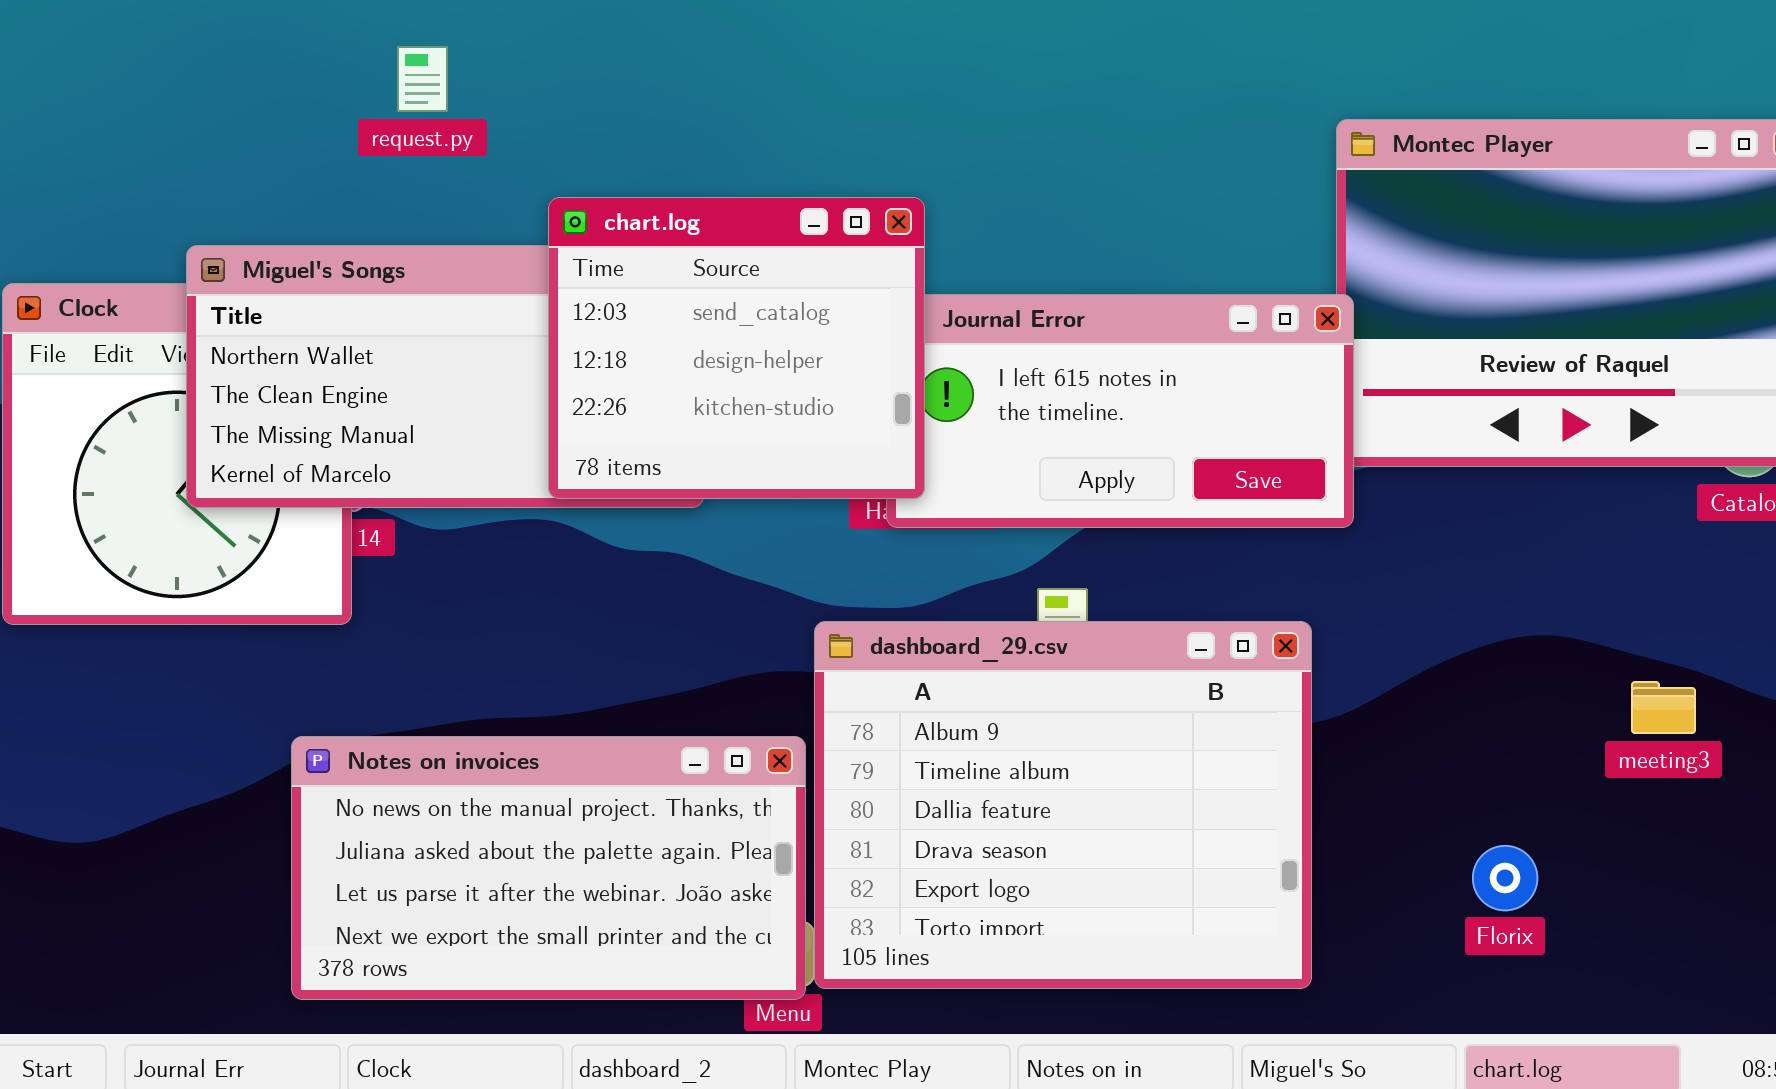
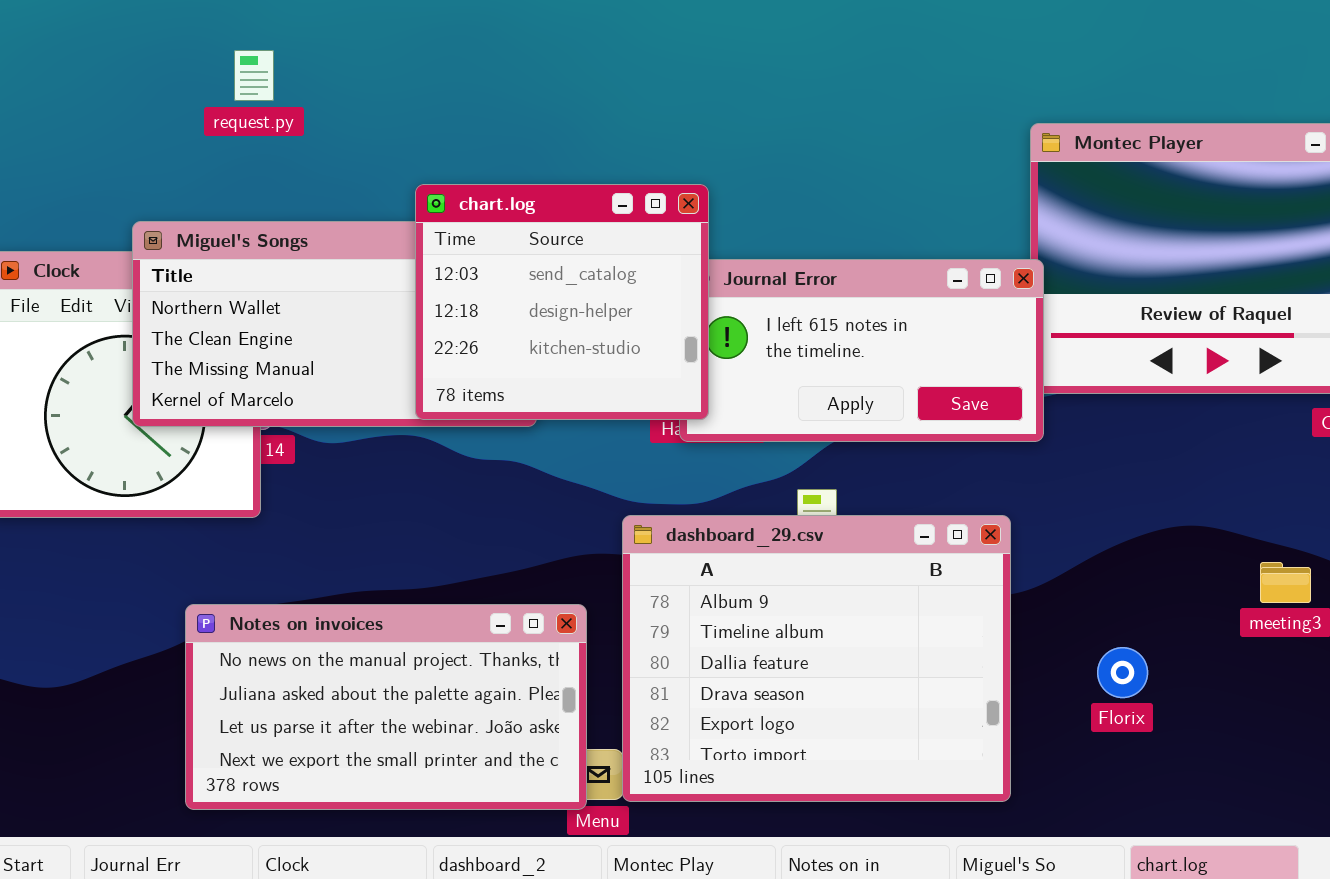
request.py: [397,46,448,112] -> [234,50,274,101], moved
Notes on invoices: [291,736,806,1000] -> [185,604,587,810], moved
Florix: [1472,845,1538,911] -> [1097,647,1148,698], moved

